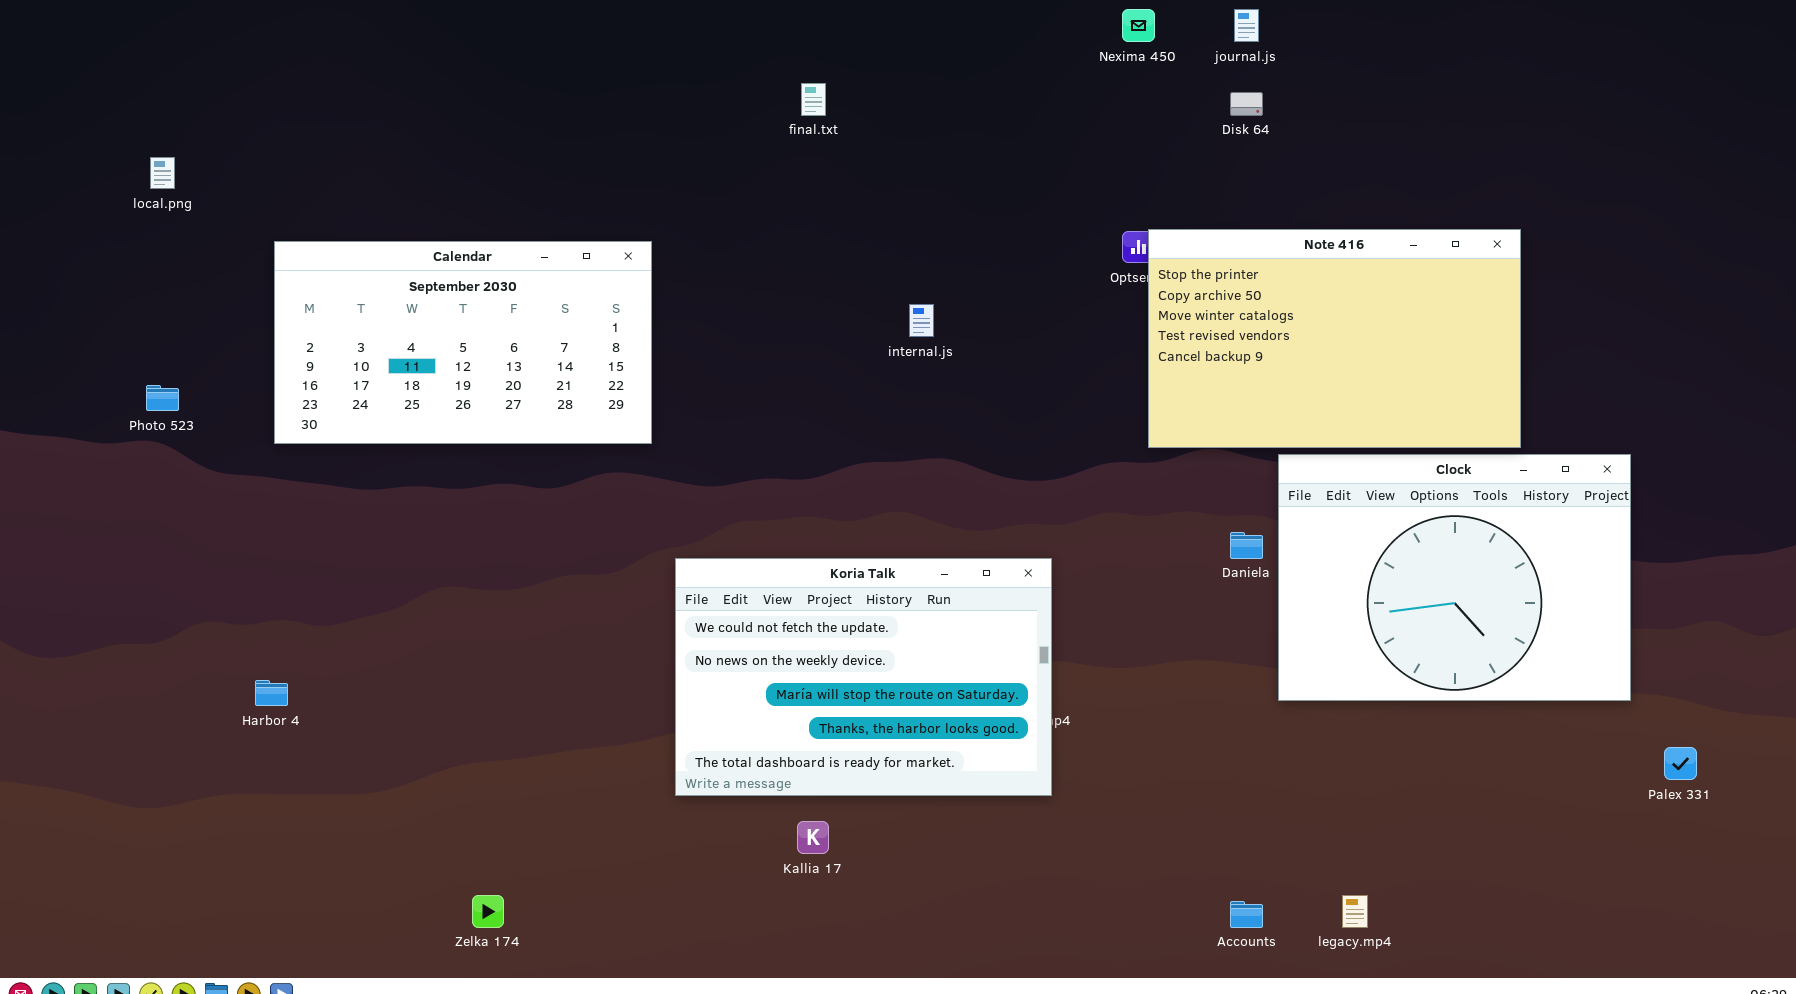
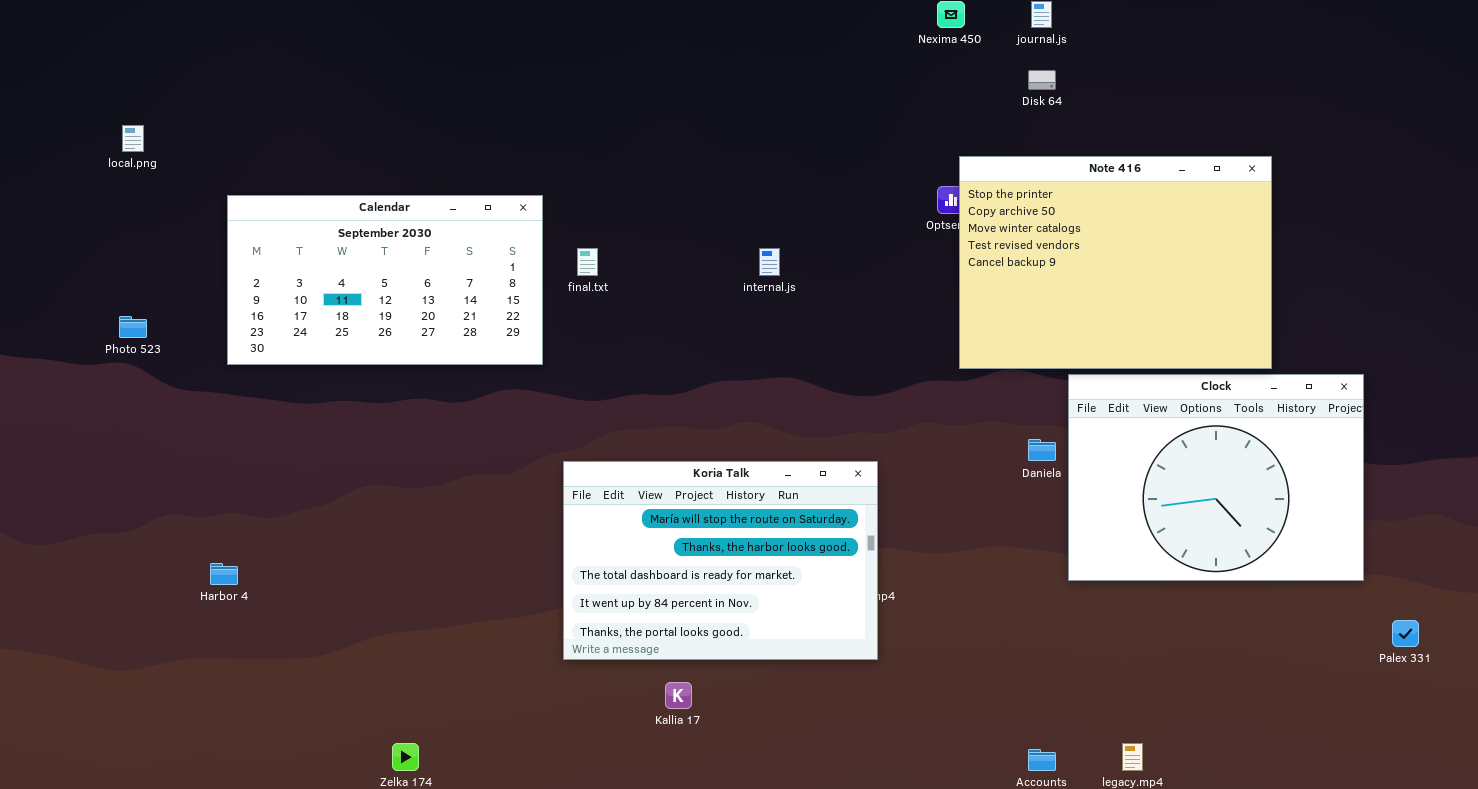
final.txt: [801,83,826,116] -> [577,248,598,276], moved
Note 416: [1148,229,1521,448] -> [959,156,1272,369], resized
Koria Talk: [675,558,1052,796] -> [563,461,878,660], scrolled down 2 rows

